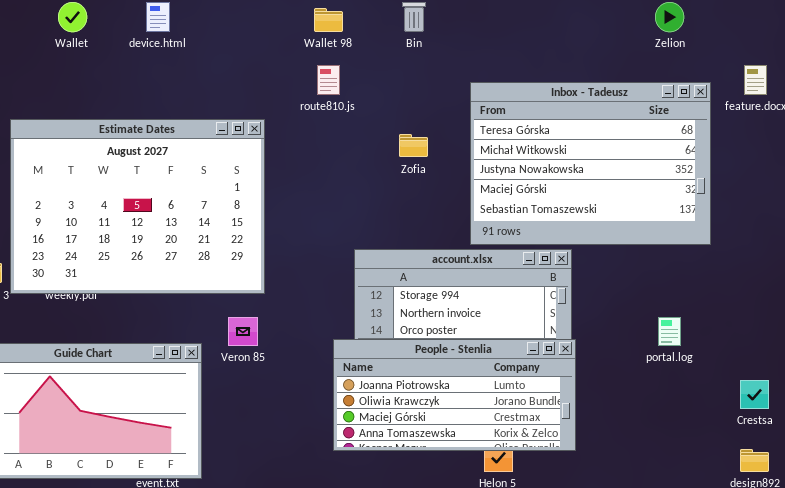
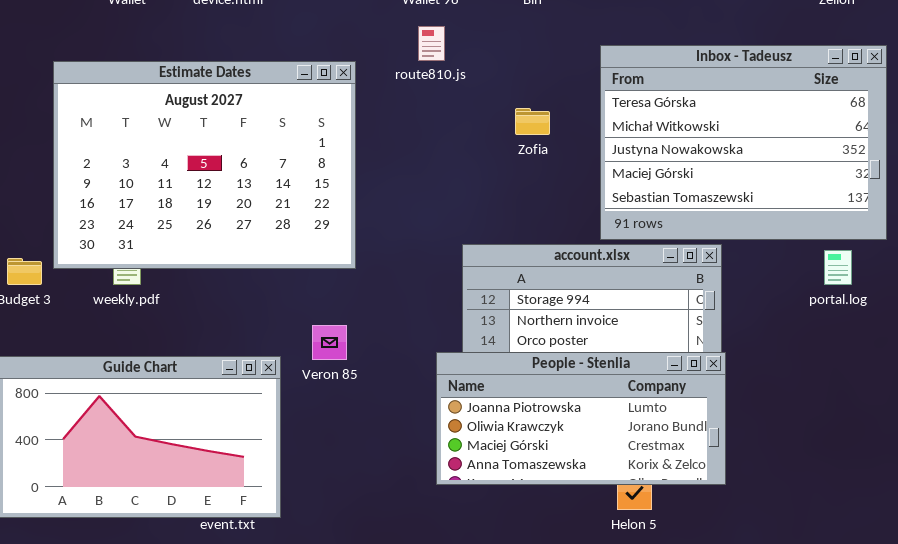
Estimate Dates: [10,119,265,294] -> [53,61,356,269], moved
portal.log: [658,317,681,346] -> [824,250,852,285], moved

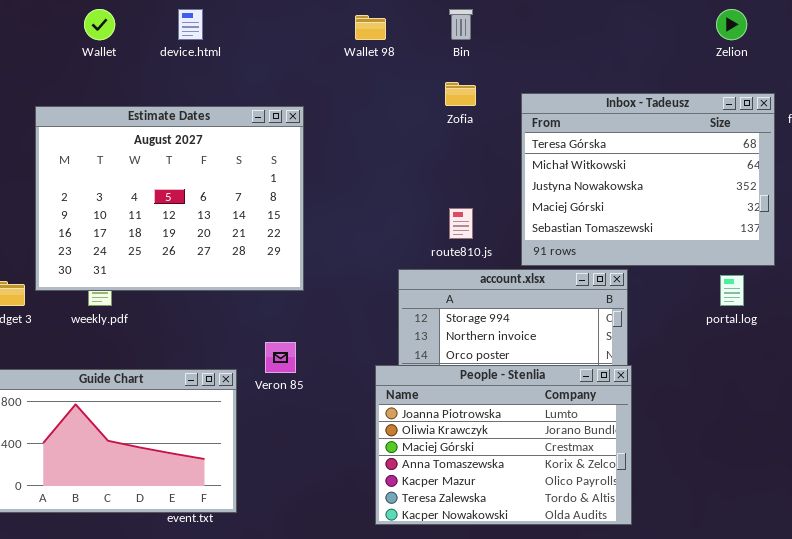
route810.js: [418,26,445,61] -> [449,208,473,239], moved
Zofia: [515,108,550,135] -> [445,82,476,106], moved
People - Stenlia: [436,352,726,485] -> [375,365,632,525], resized

